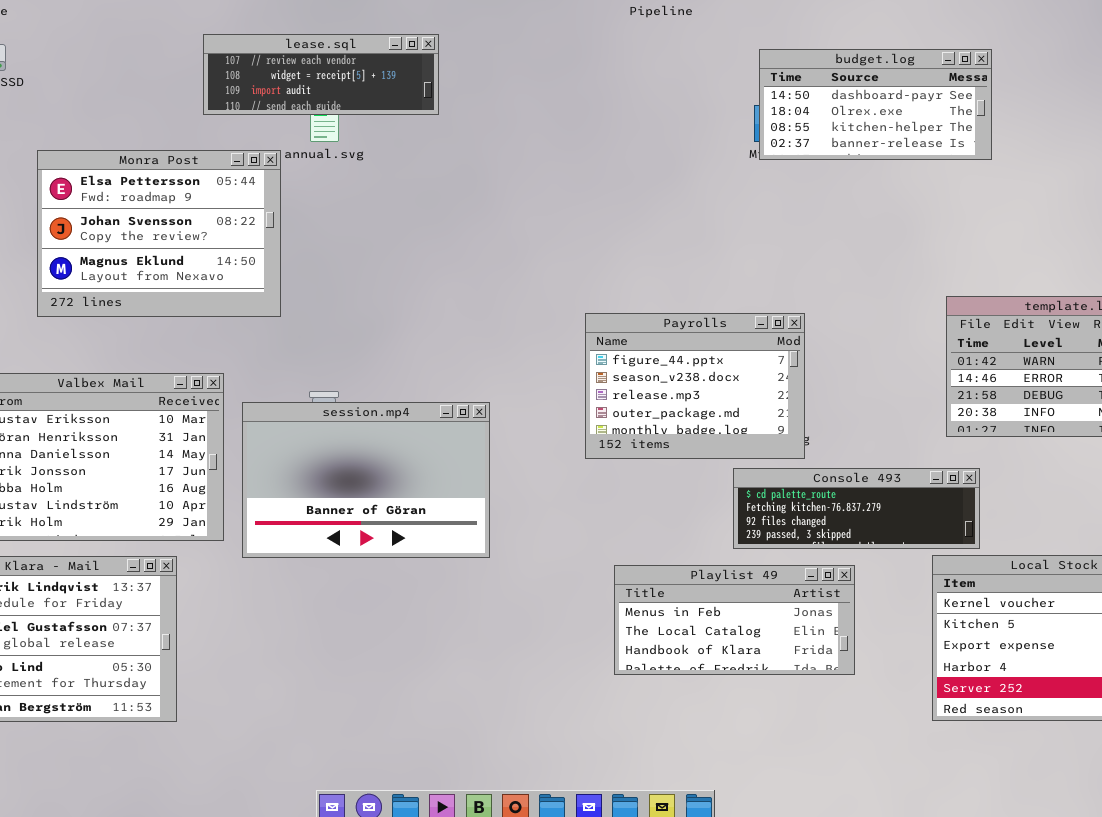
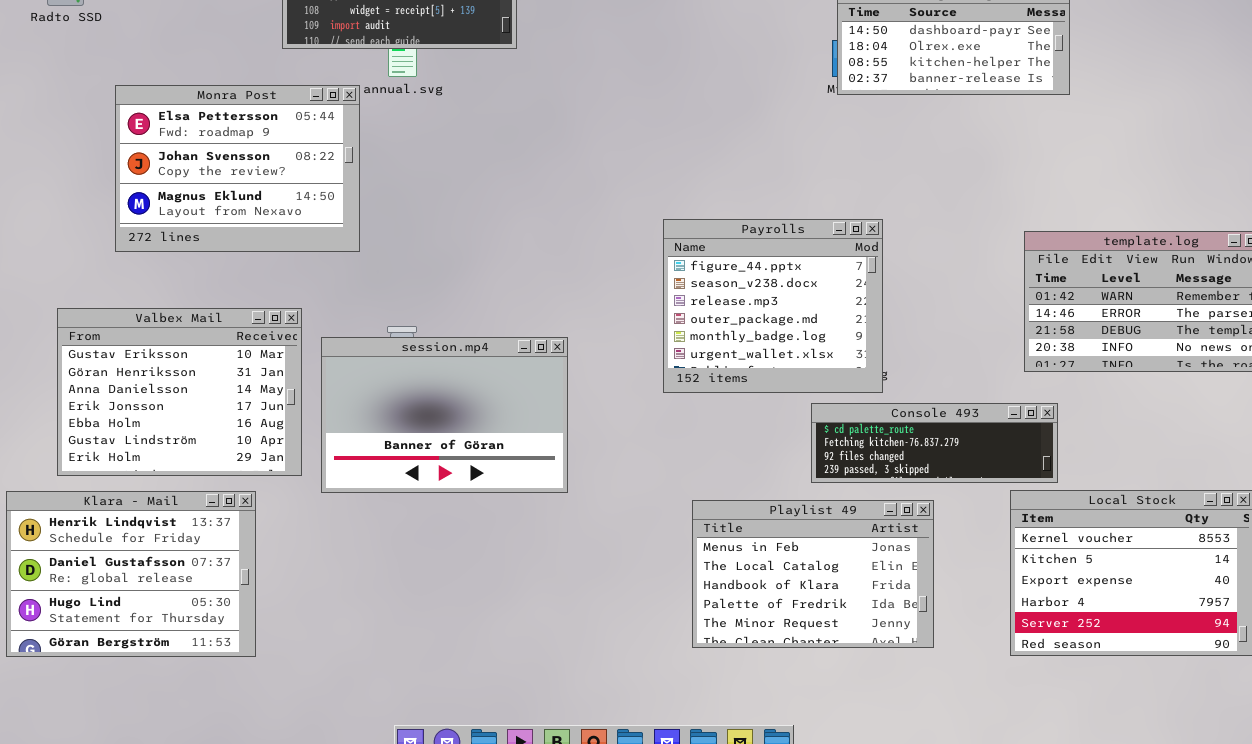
Payrolls: [585,313,805,459] -> [663,219,883,393], resized
Playlist 49: [614,565,855,675] -> [692,500,934,648], resized

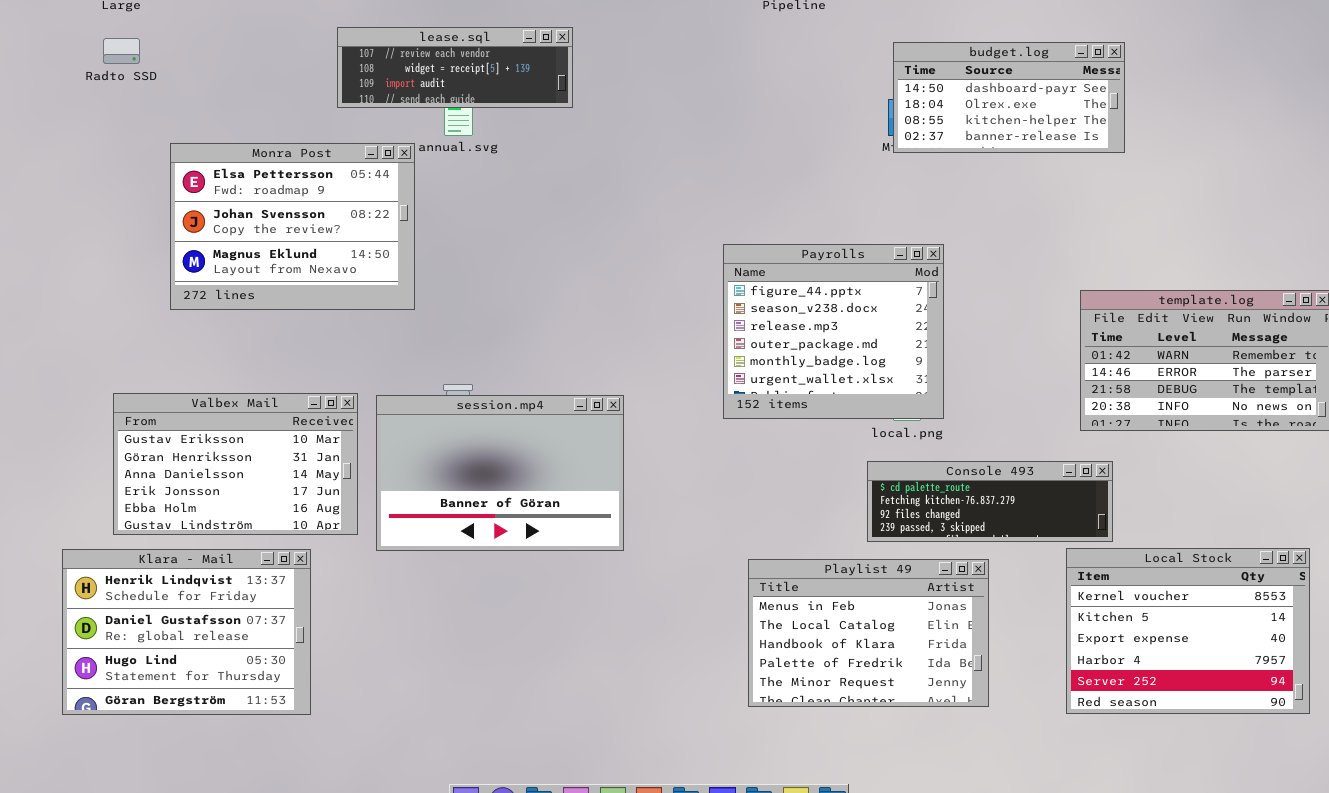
Payrolls: [663,219,883,393] -> [723,244,944,419], moved
Valbex Mail: [57,308,302,476] -> [113,393,358,535], resized

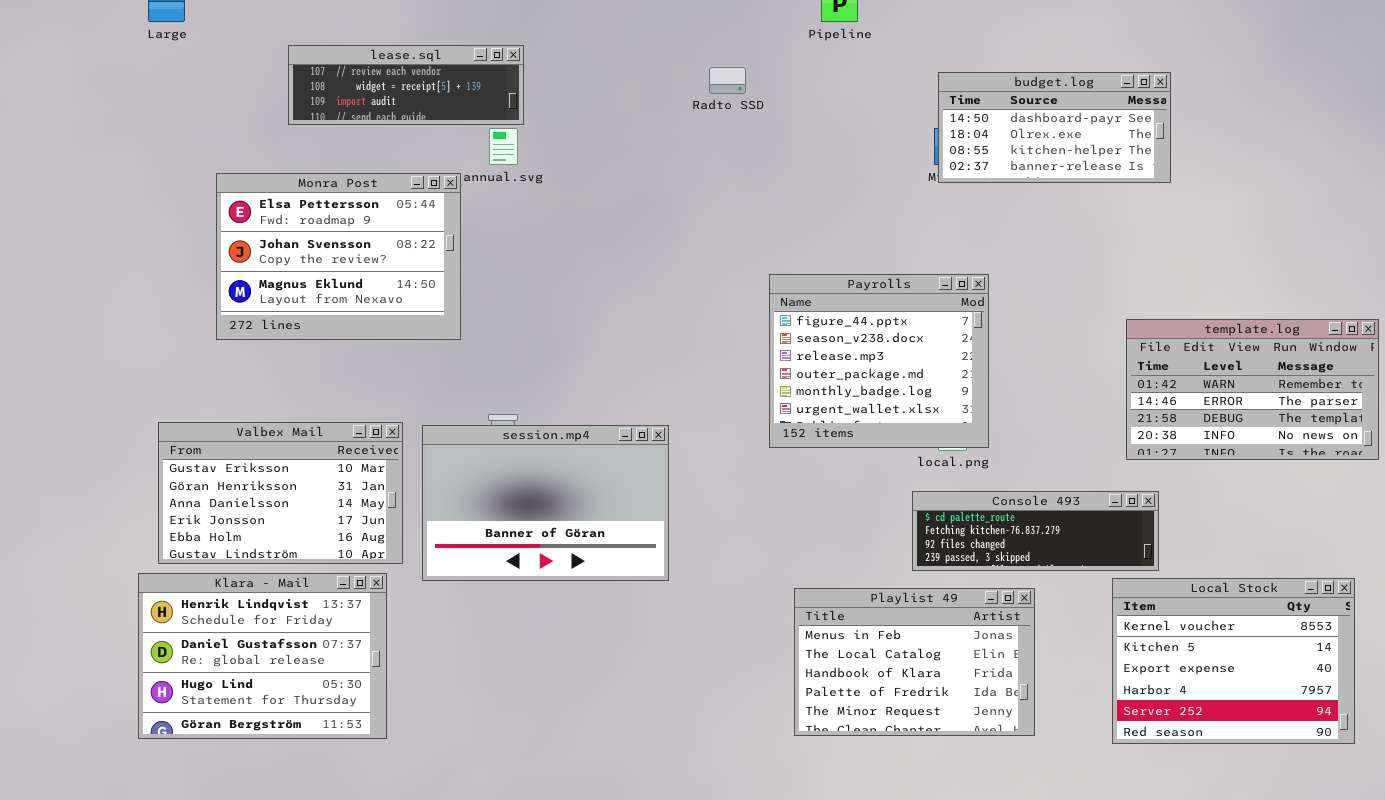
lease.sql: [337,27,573,108] -> [288,45,524,125], moved
Radto SSD: [103,38,140,64] -> [709,67,746,94], moved
Klara - Mail: [62,549,311,715] -> [138,573,387,739], moved

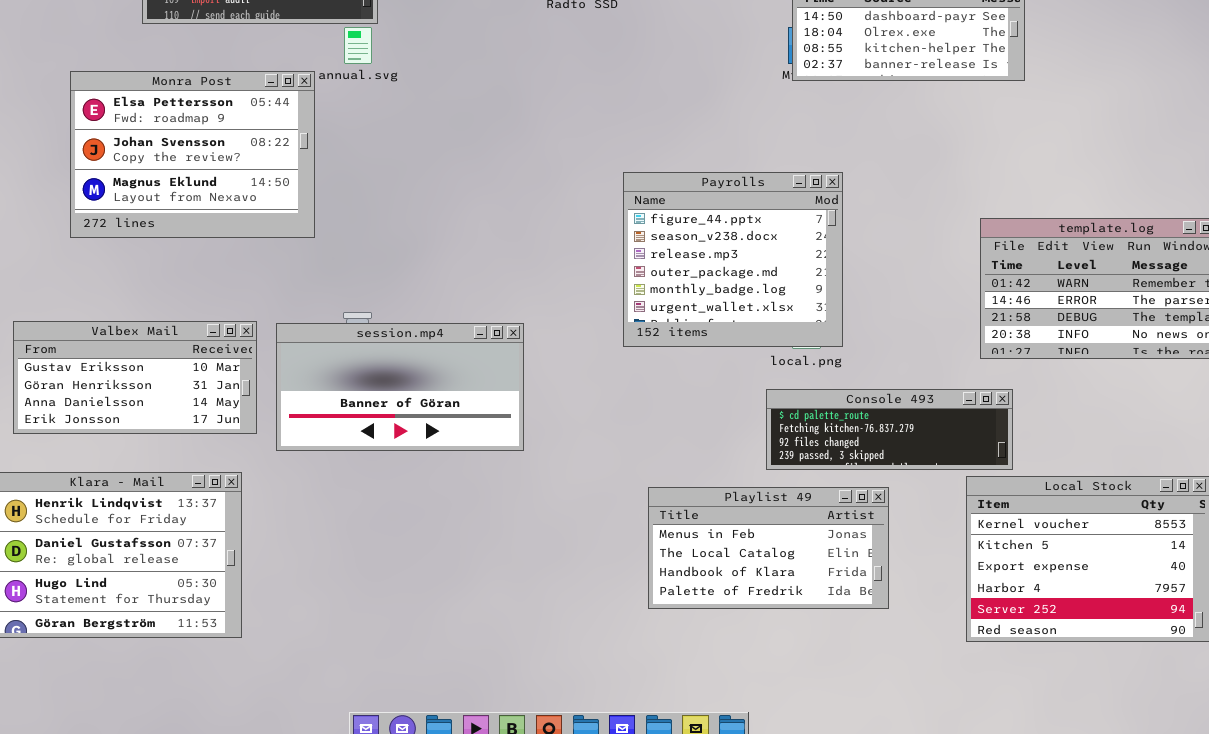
Valbex Mail: [158,422,403,564] -> [13,321,257,434], resized
session.mp4: [422,425,669,581] -> [276,323,524,451], resized
Playlist 49: [794,588,1035,736] -> [648,487,889,609], resized

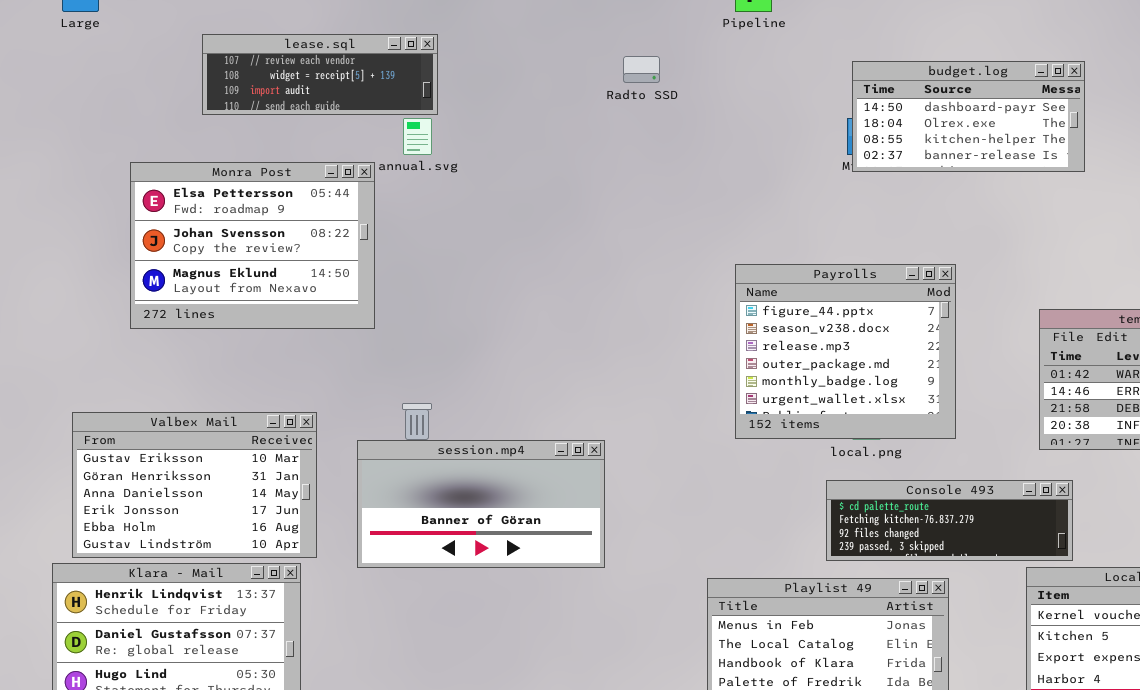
Payrolls: [623,172,843,347] -> [735,264,956,439], moved
Valbex Mail: [13,321,257,434] -> [72,412,317,558], resized
session.mp4: [276,323,524,451] -> [357,440,605,568], moved

